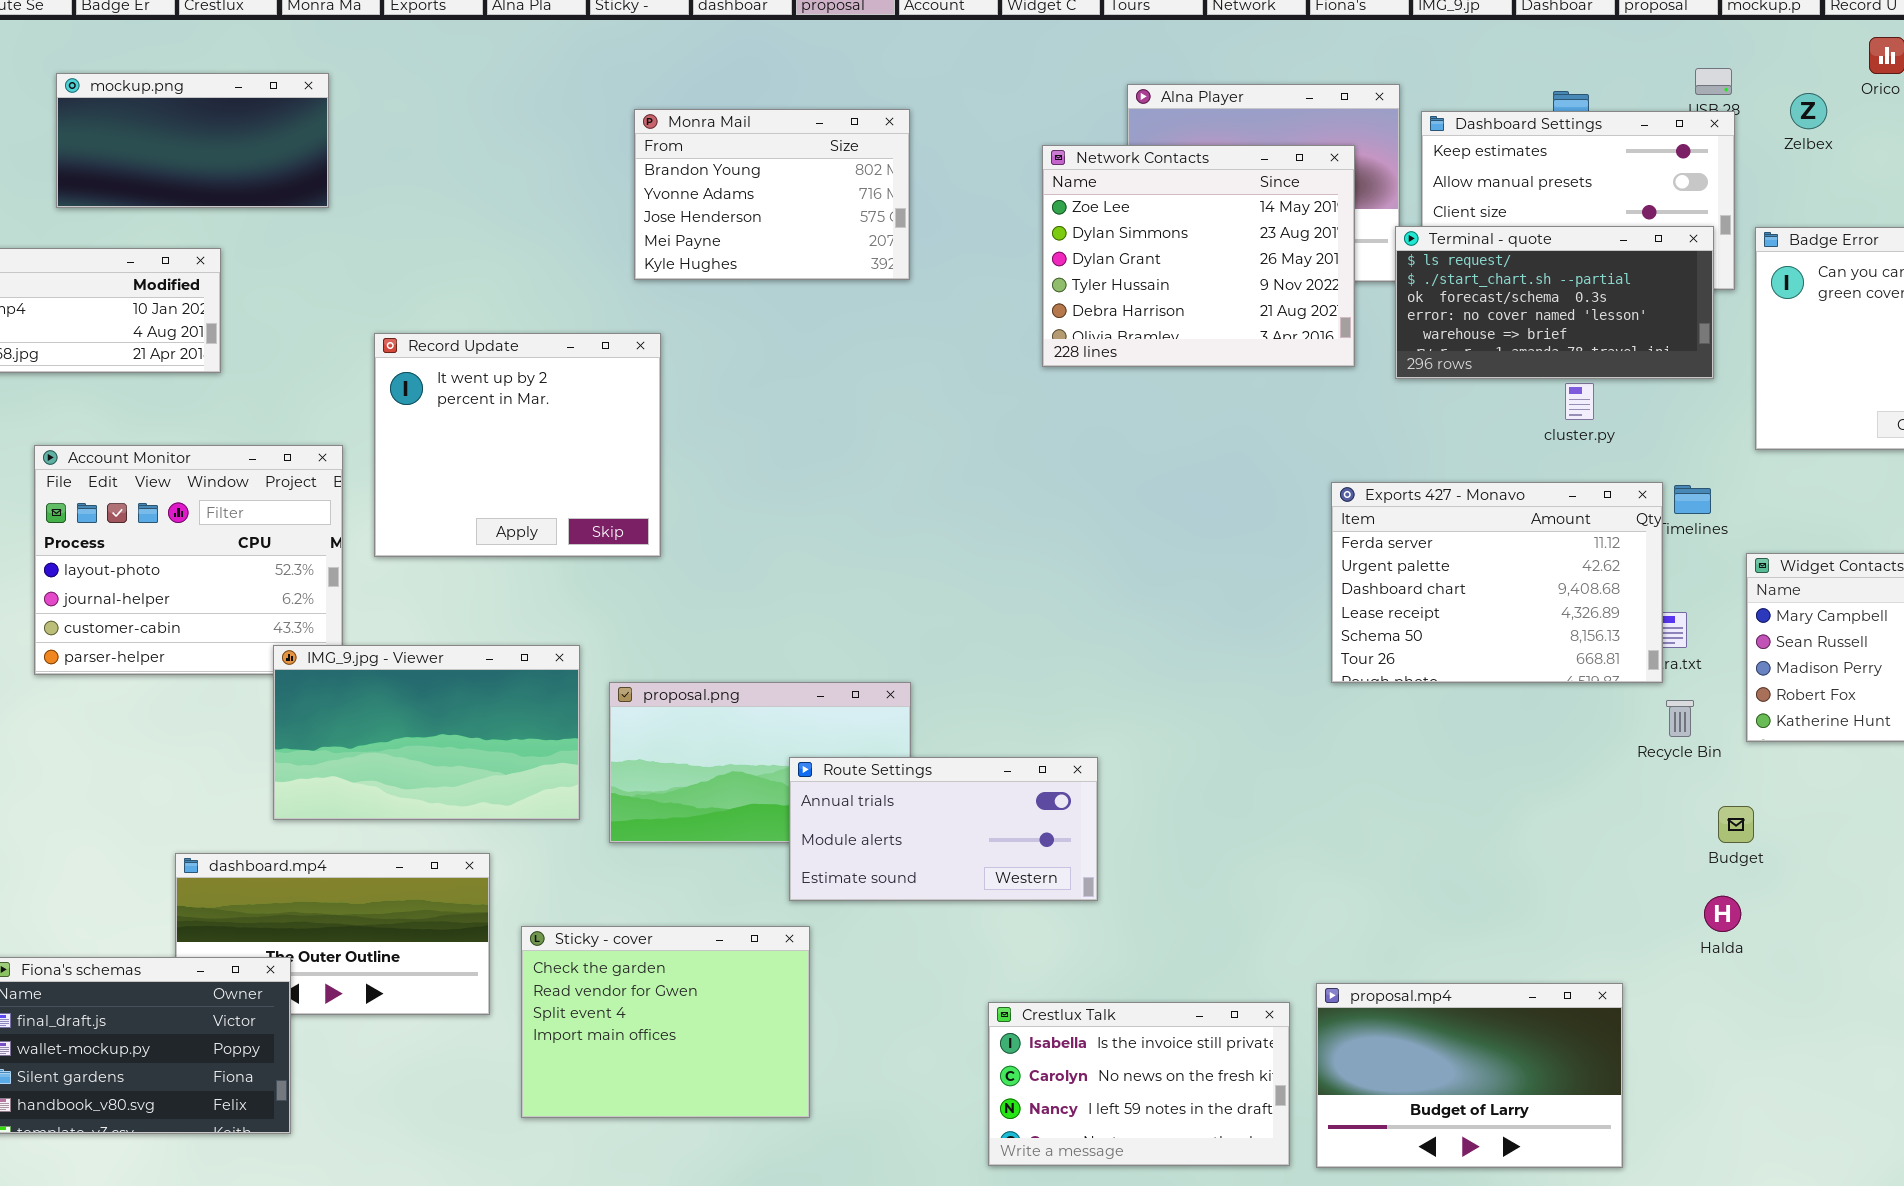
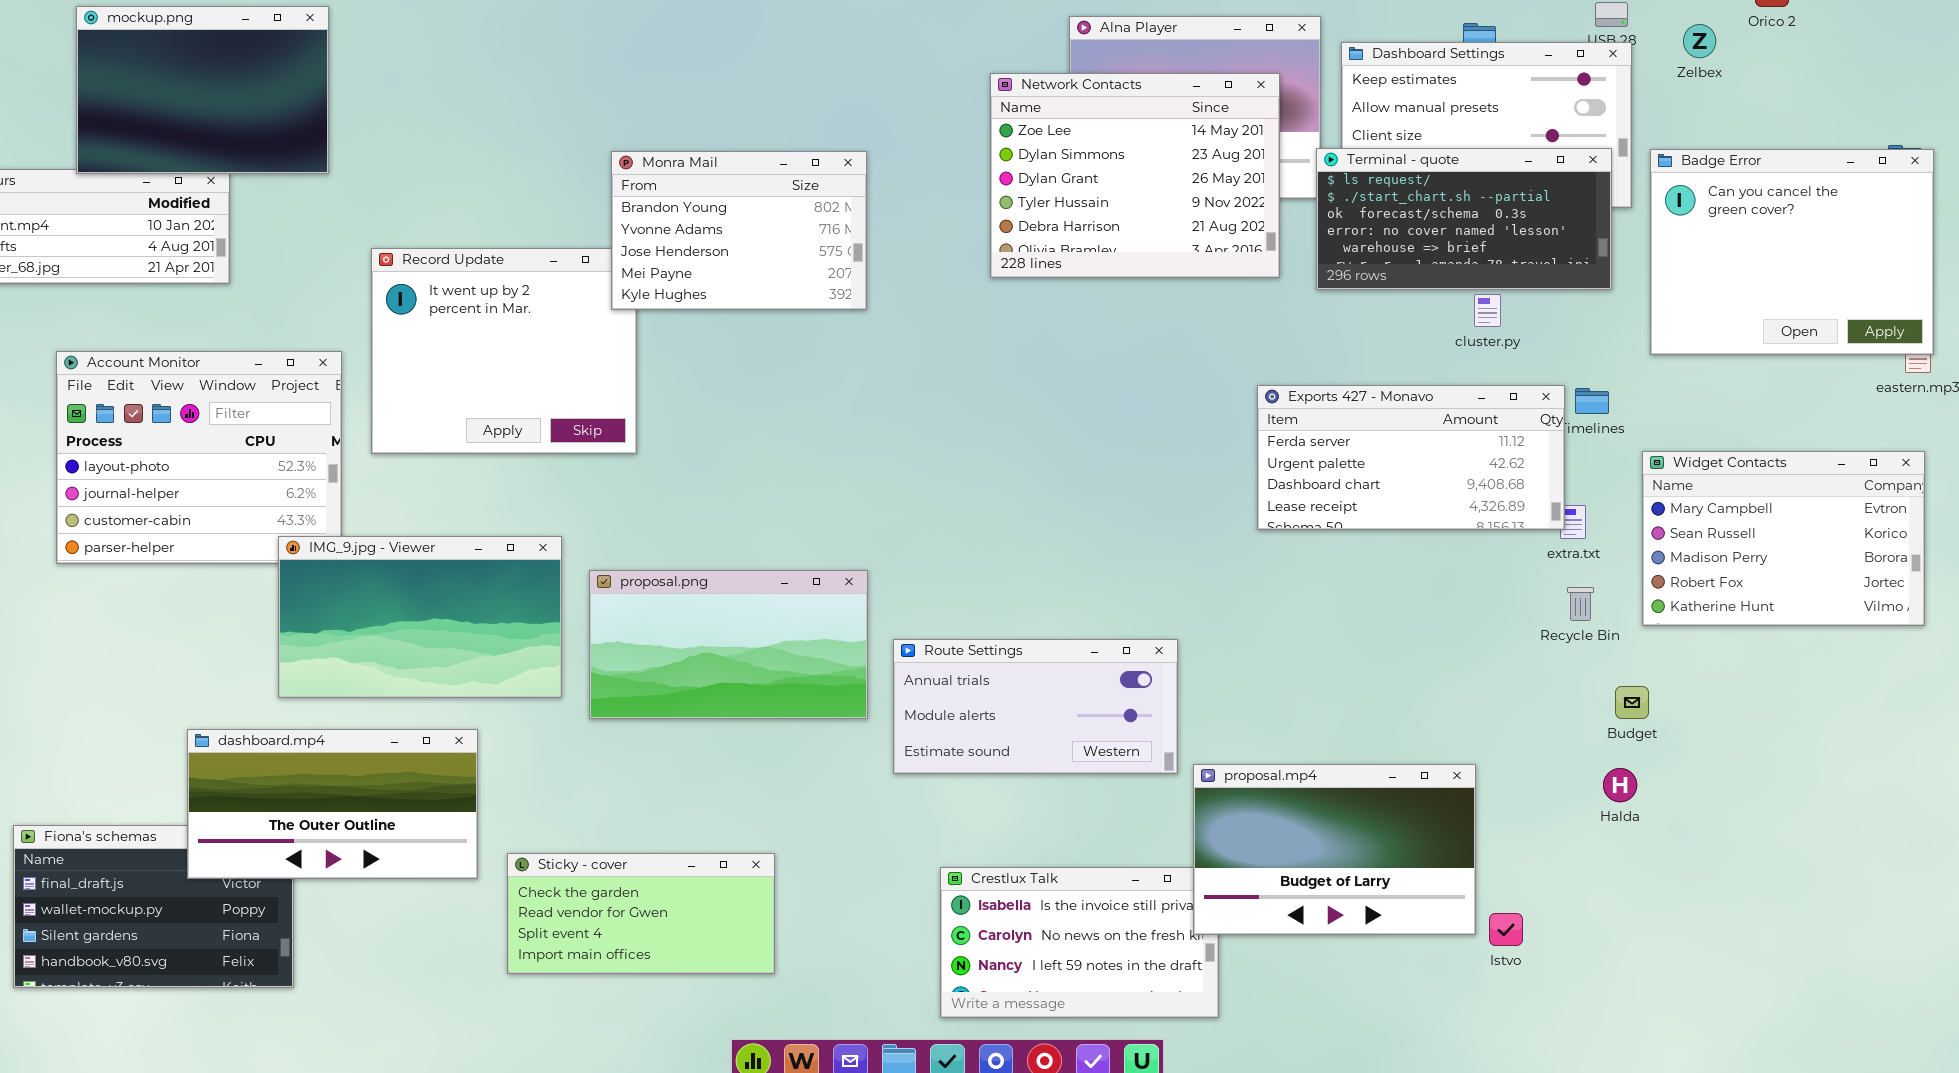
mockup.png: [56,73,329,208] -> [76,6,329,174], resized
Monra Mail: [634,109,910,280] -> [611,151,867,310], moved
Exports 427 - Monavo: [1331,482,1663,683] -> [1257,385,1565,530], resized
Route Settings: [789,757,1098,901] -> [893,639,1178,774], moved
dashboard.mp4: [175,853,490,1015] -> [187,729,478,879], raised
Sticky - cover: [521,926,810,1118] -> [507,853,775,974], resized
proposal.mp4: [1316,983,1623,1168] -> [1193,764,1476,935], moved

